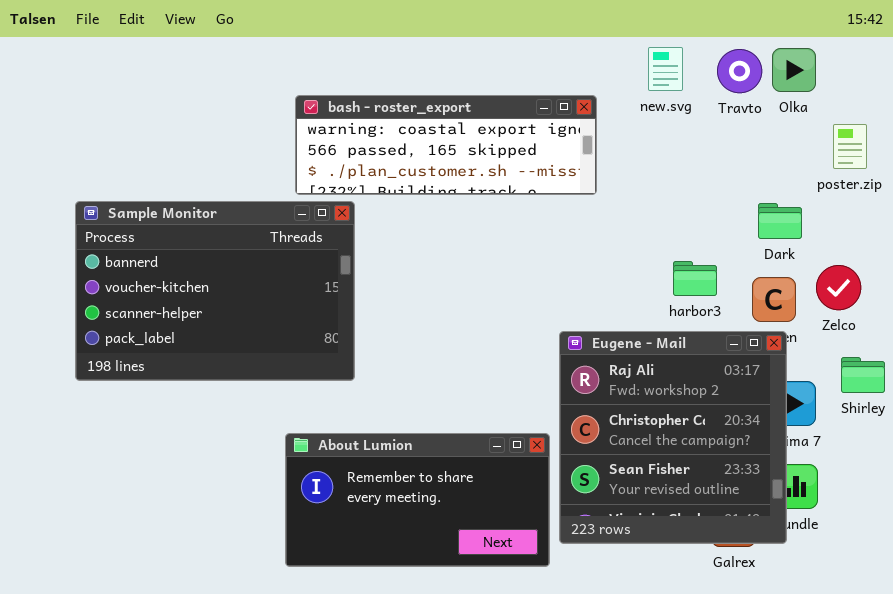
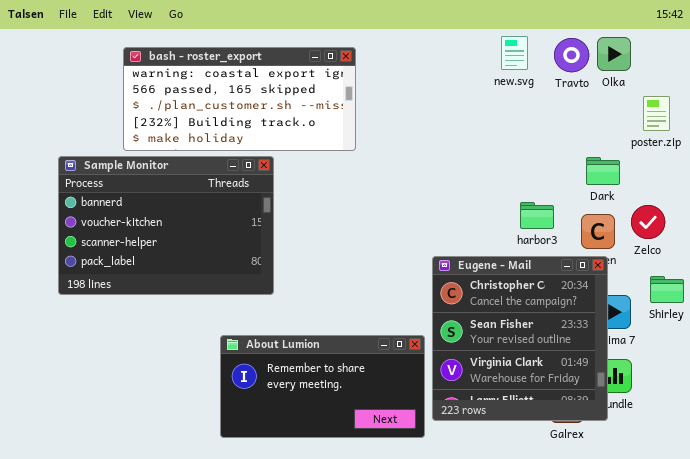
bash - roster_export: [295,95,597,195] -> [123,47,356,151], moved, resized
Eugene - Mail: [559,331,787,544] -> [432,256,608,421], scrolled down 1 row

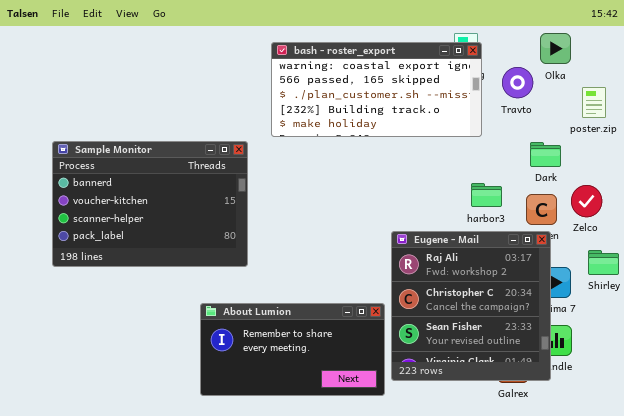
Travto: [554,38,589,72] -> [502,67,533,98], moved
bash - roster_export: [123,47,356,151] -> [271,42,482,137], moved
Eugene - Mail: [432,256,608,421] -> [391,231,551,381], scrolled up 1 row

